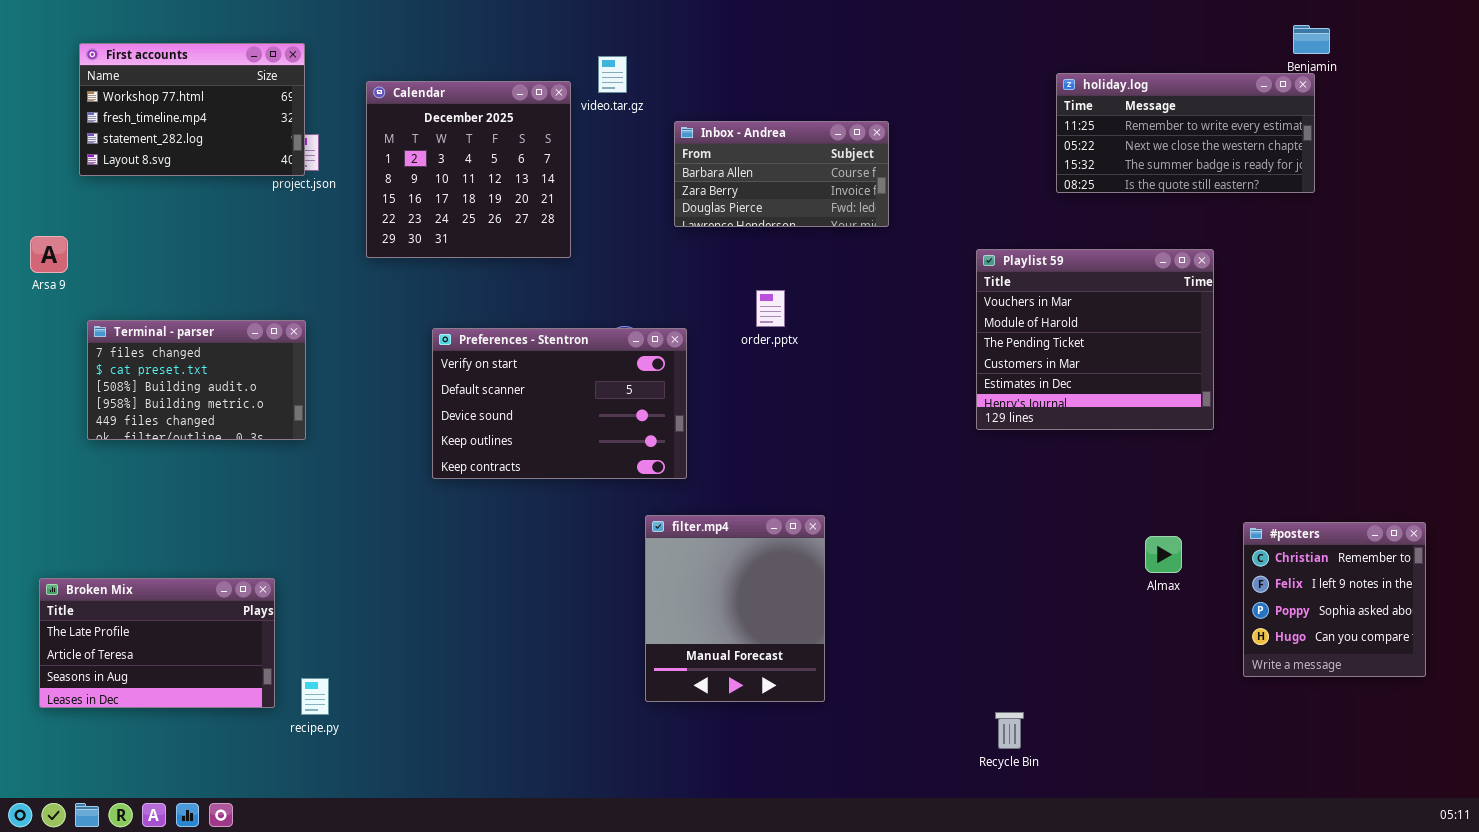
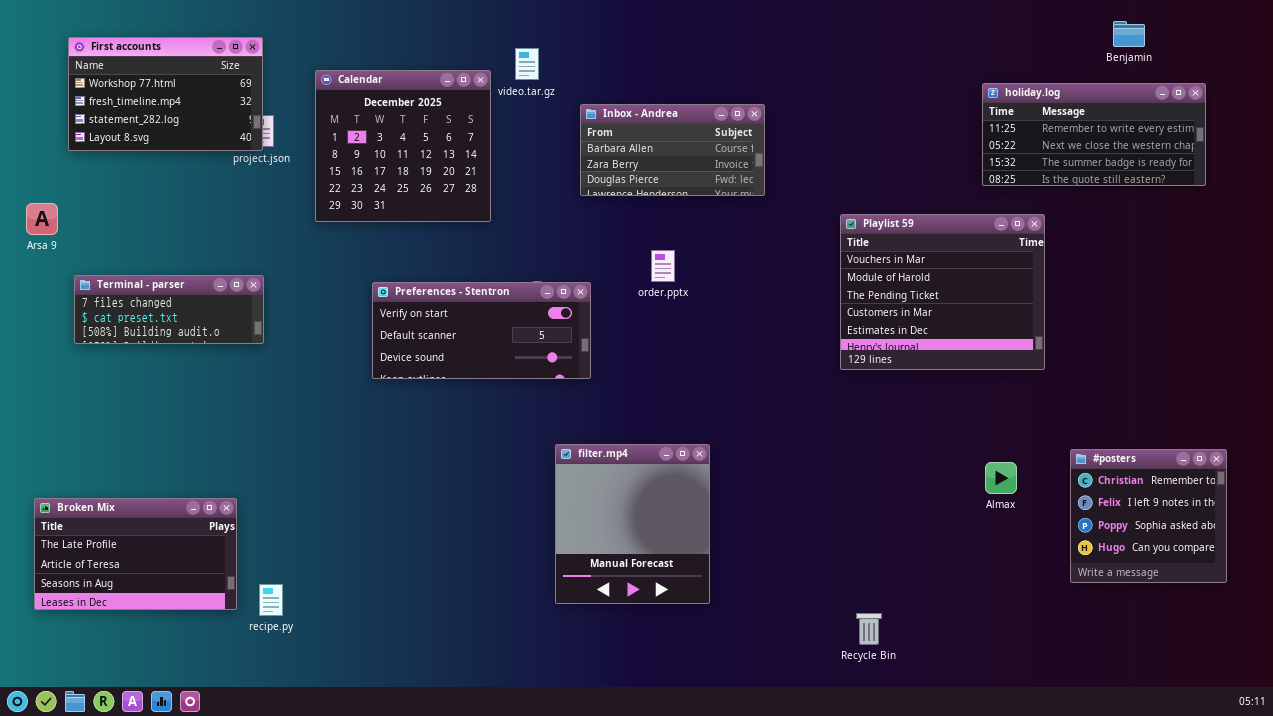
holiday.log: [1056,73,1315,193] -> [982,83,1206,186], moved
Terminal - parser: [87,320,306,440] -> [74,275,264,344], resized
Preferences - Stentron: [432,328,687,479] -> [372,282,591,379], resized

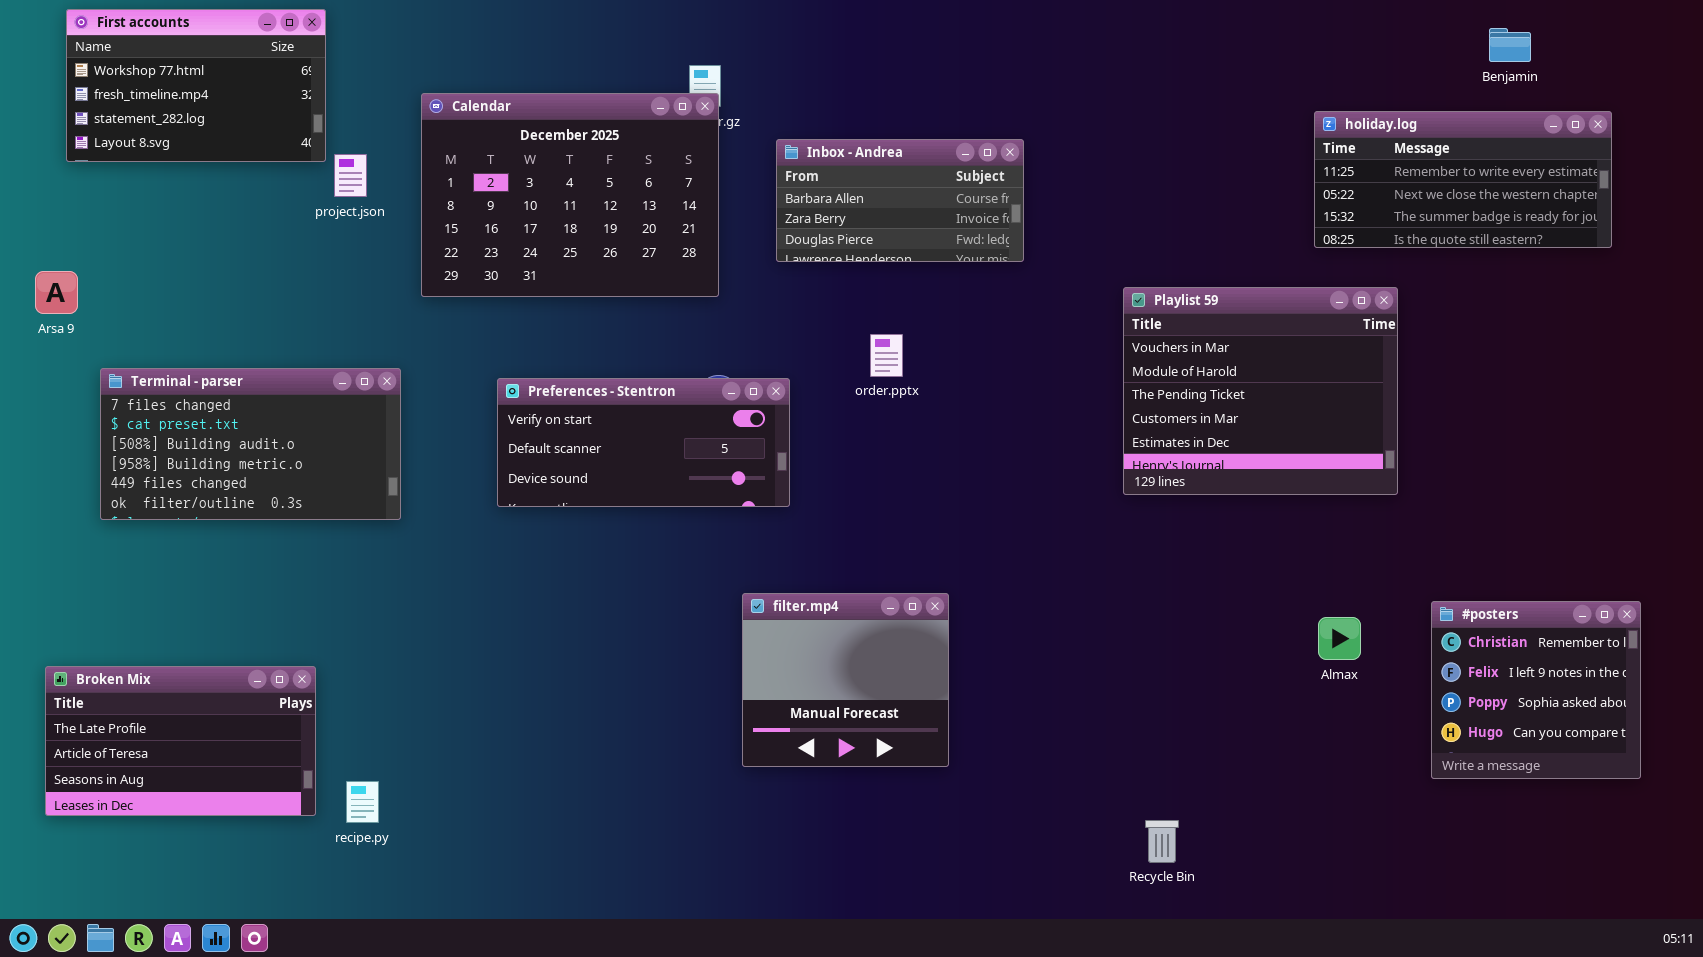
First accounts: [68,37,263,151] -> [66,9,326,162], moved
Calendar: [315,70,491,222] -> [421,93,719,297], resized
Terminal - parser: [74,275,264,344] -> [100,368,401,520], resized
filter.mp4: [555,444,710,604] -> [742,593,949,767], resized

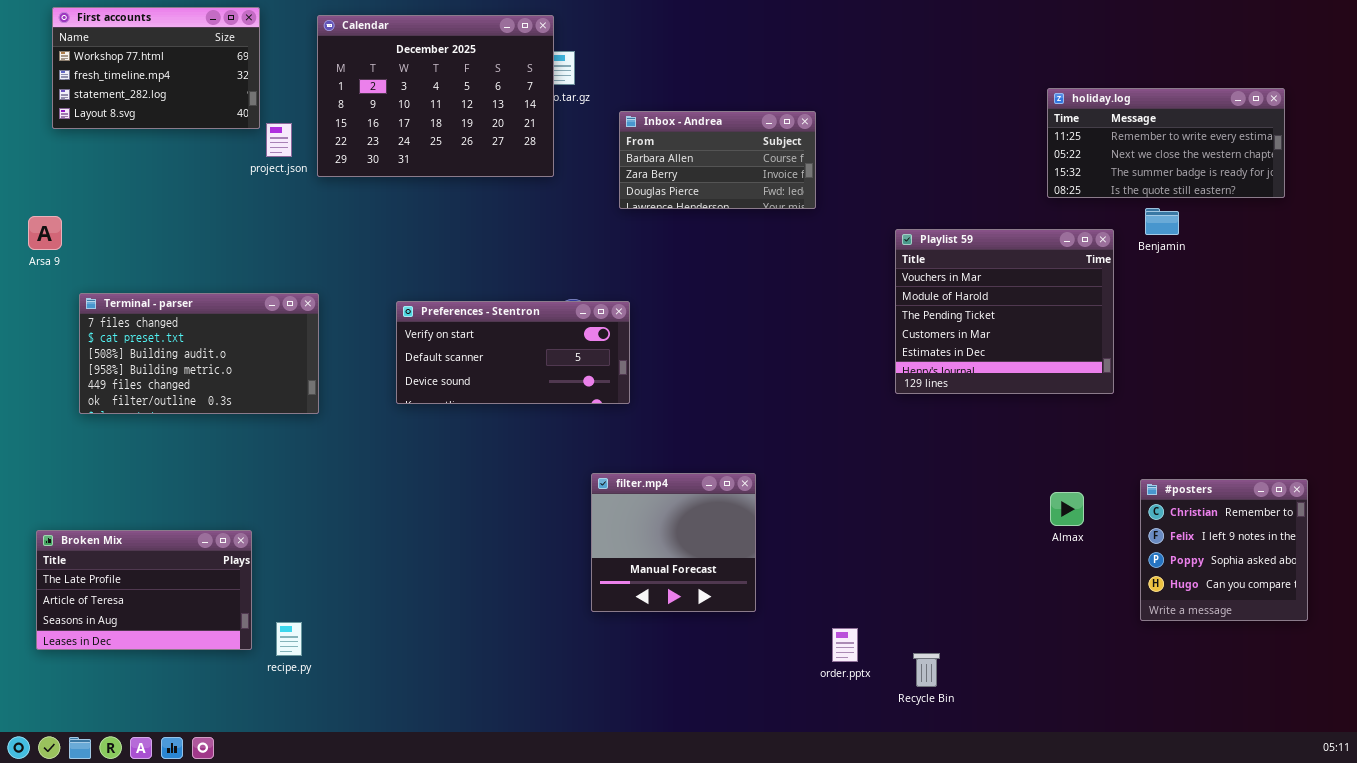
Benjamin: [1489,28,1531,62] -> [1145,208,1179,235], moved
Calendar: [421,93,719,297] -> [317,15,554,177], moved
order.pptx: [870,334,903,377] -> [832,628,858,662], moved

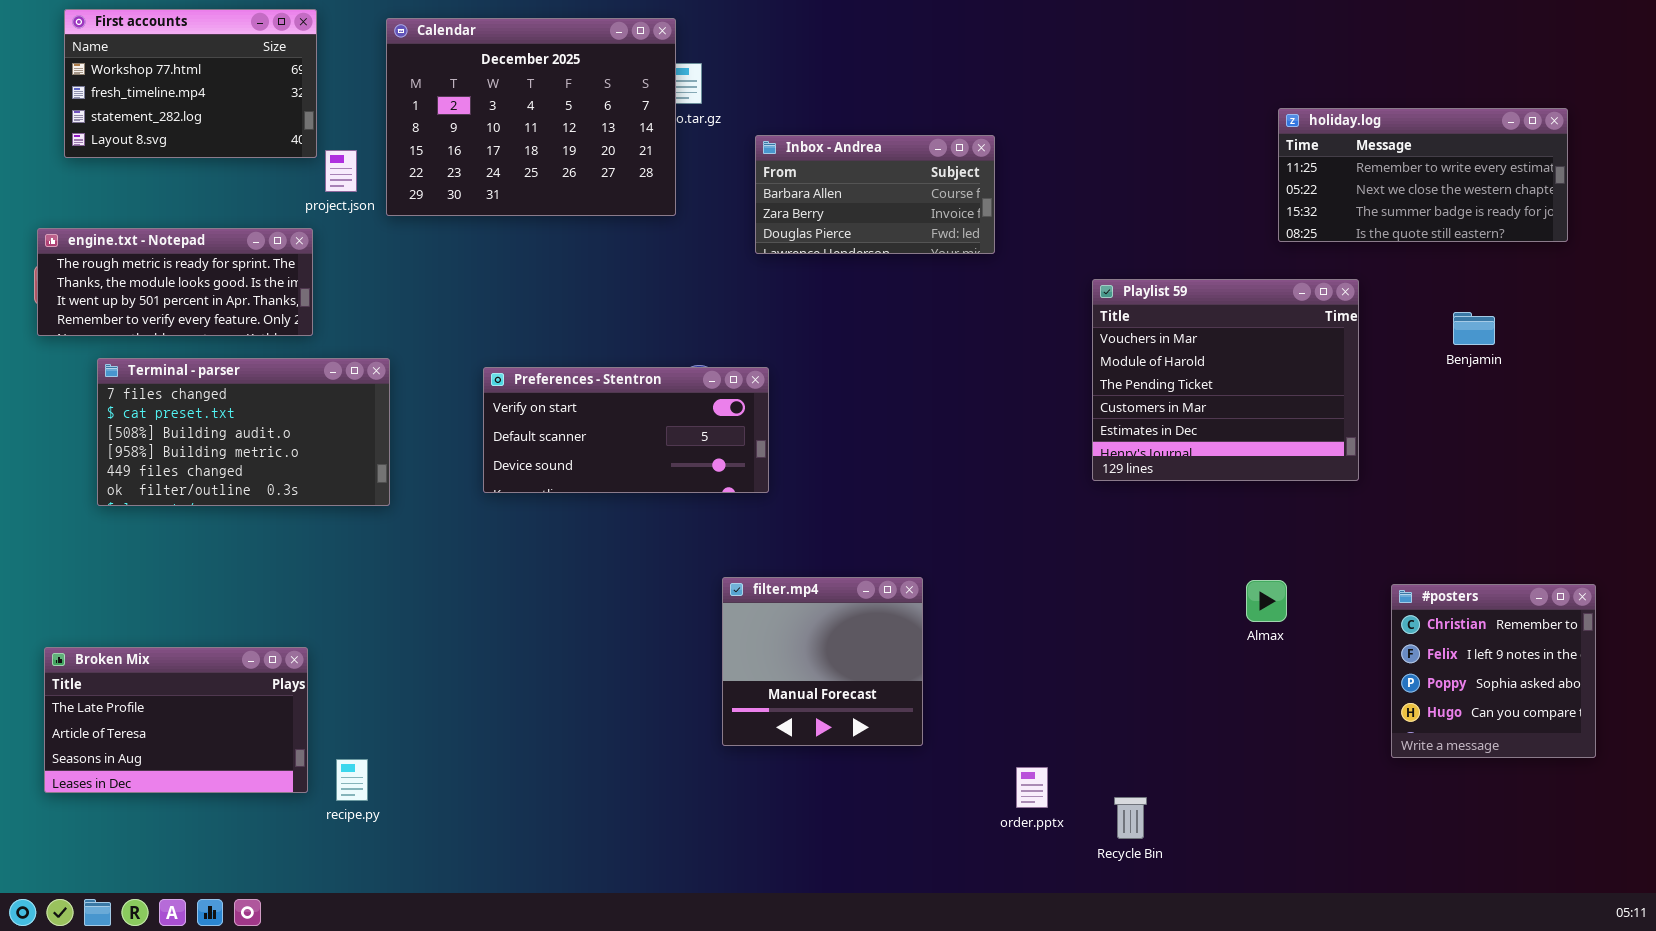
engine.txt - Notepad: none -> [37,228,313,336], opened
Benjamin: [1145,208,1179,235] -> [1453,312,1495,345], moved
Almax: [1050,492,1084,526] -> [1246,580,1287,622], moved

